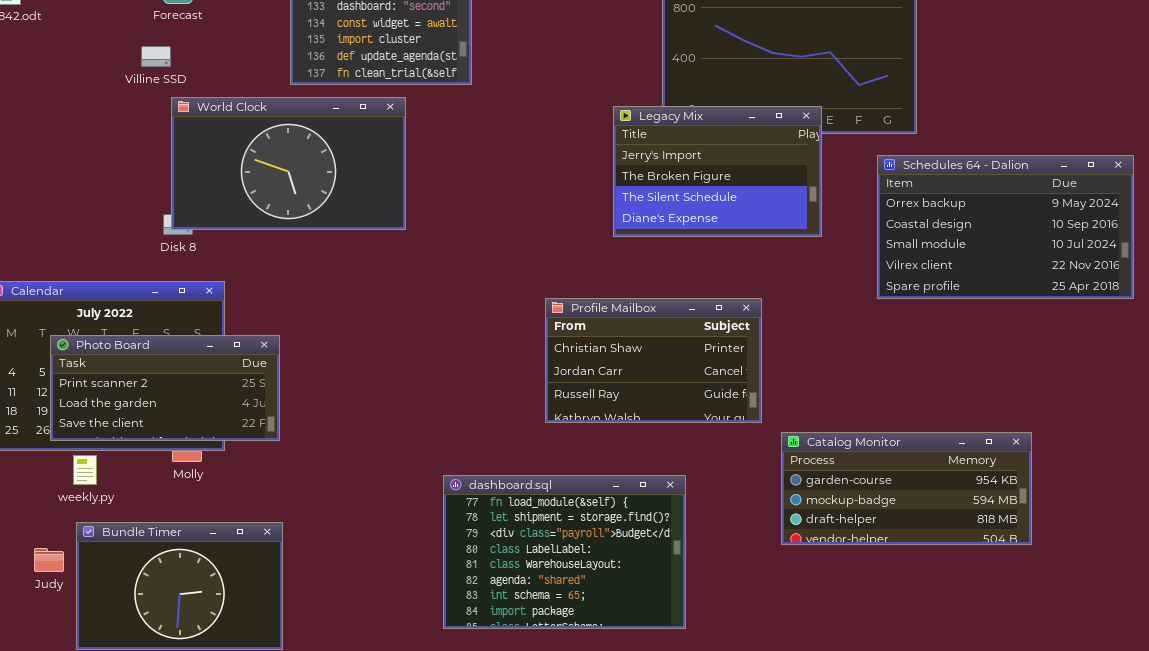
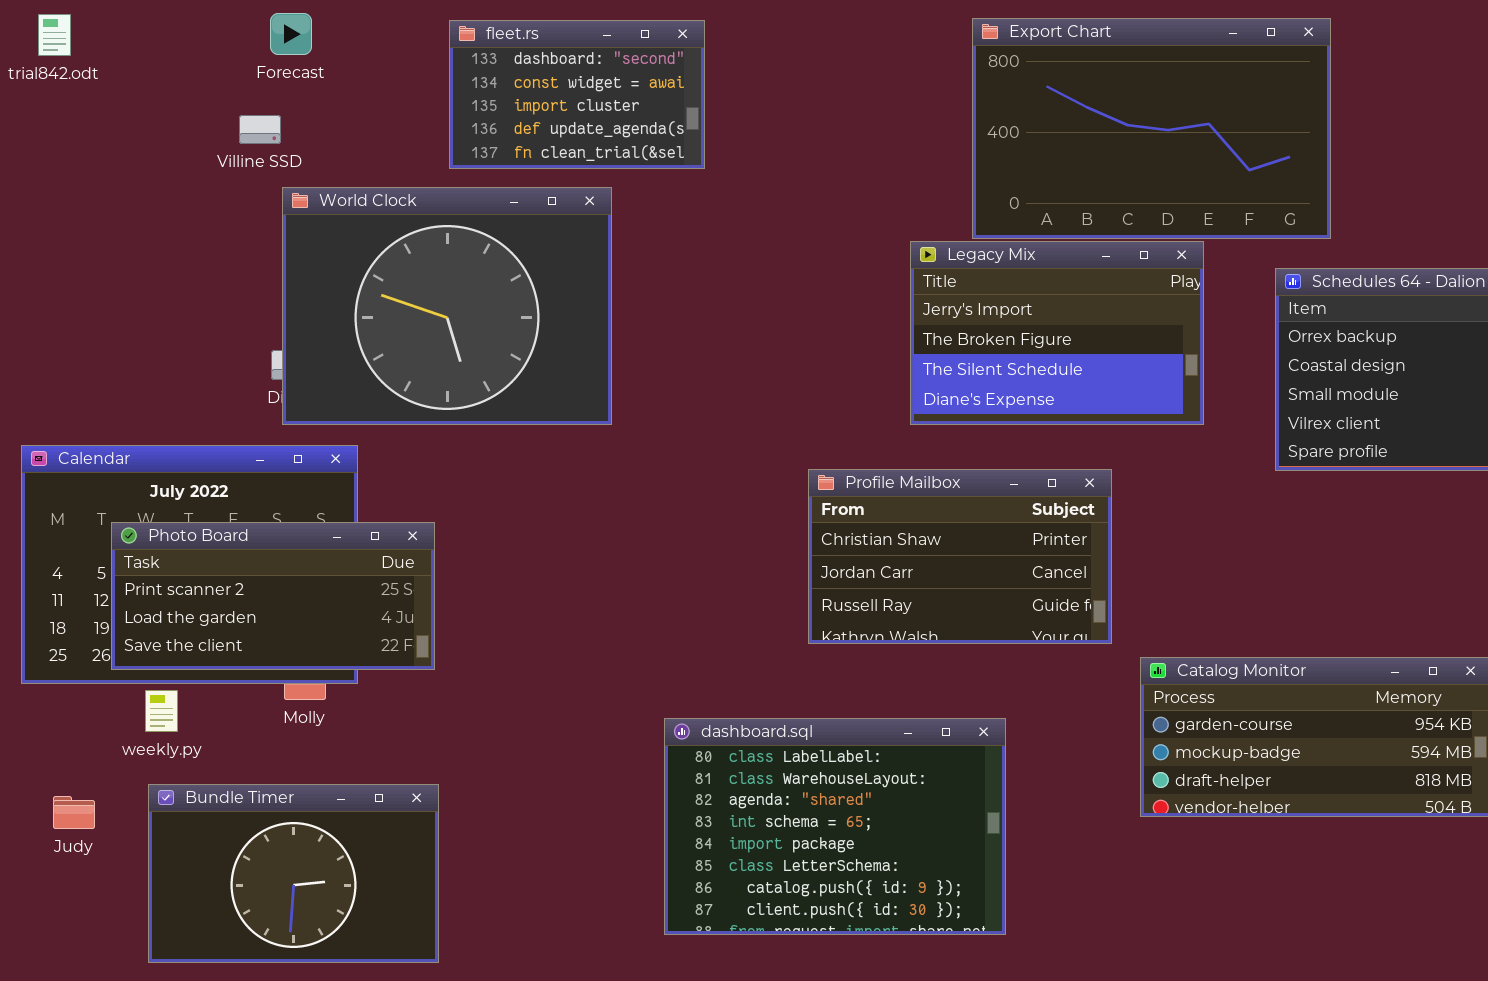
World Clock: [171,97,406,230] -> [282,187,612,425], resized
Legacy Mix: [613,106,822,237] -> [910,241,1204,425], moved
dashboard.sql: [443,475,686,629] -> [664,718,1006,935], scrolled down 3 rows
Judy: [34,548,64,572] -> [53,796,95,829], moved

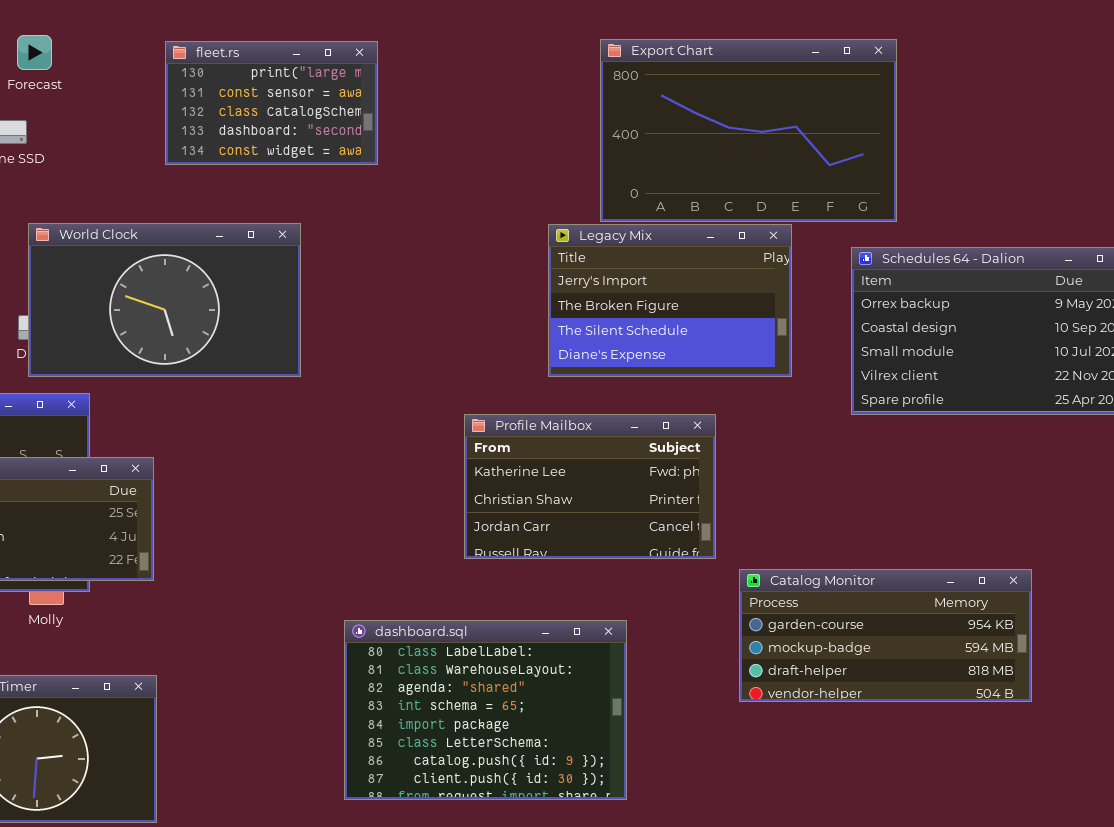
fleet.rs: [449,20,705,169] -> [165,41,378,165], scrolled up 3 rows
World Clock: [282,187,612,425] -> [28,223,301,377], resized
Profile Mailbox: [808,469,1112,644] -> [464,414,716,559], scrolled up 1 row

